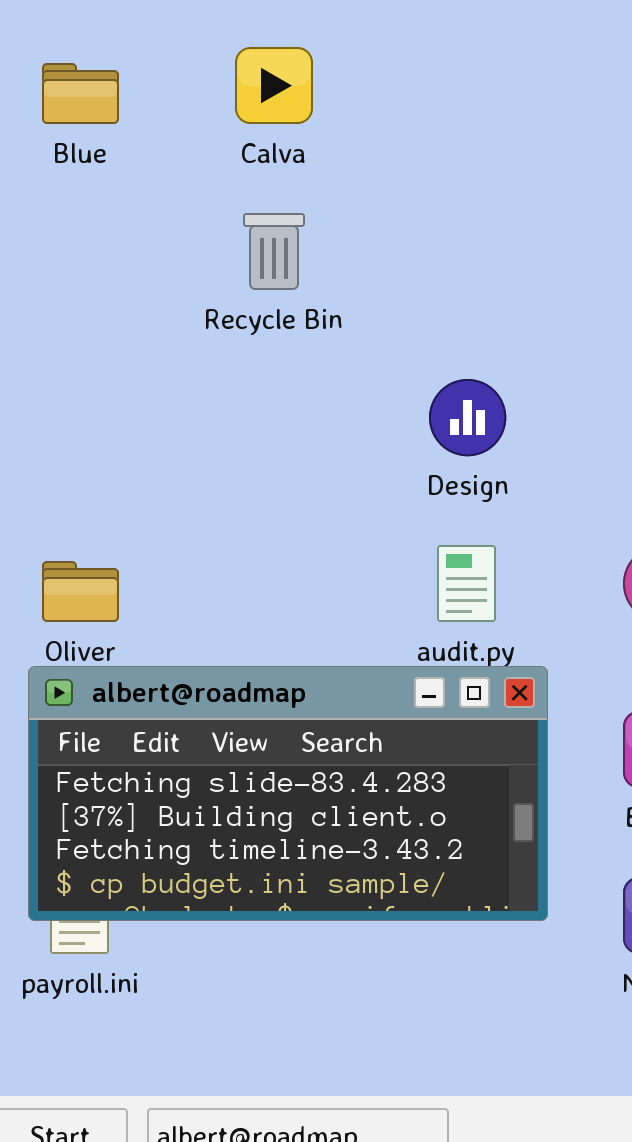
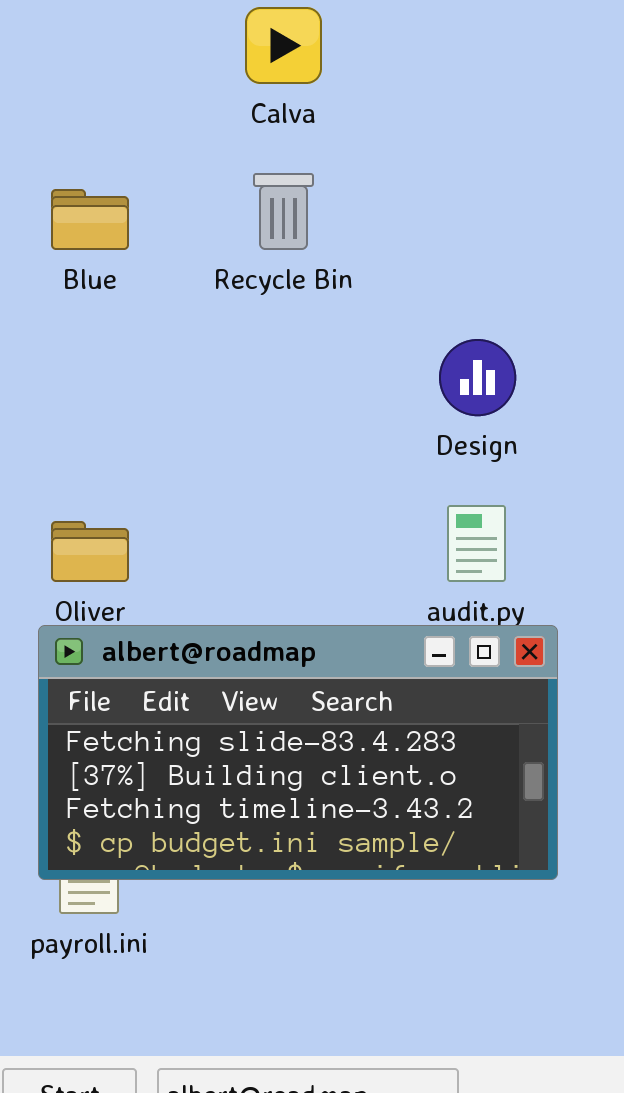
Blue: [42,63,119,124] -> [51,189,129,250], moved

